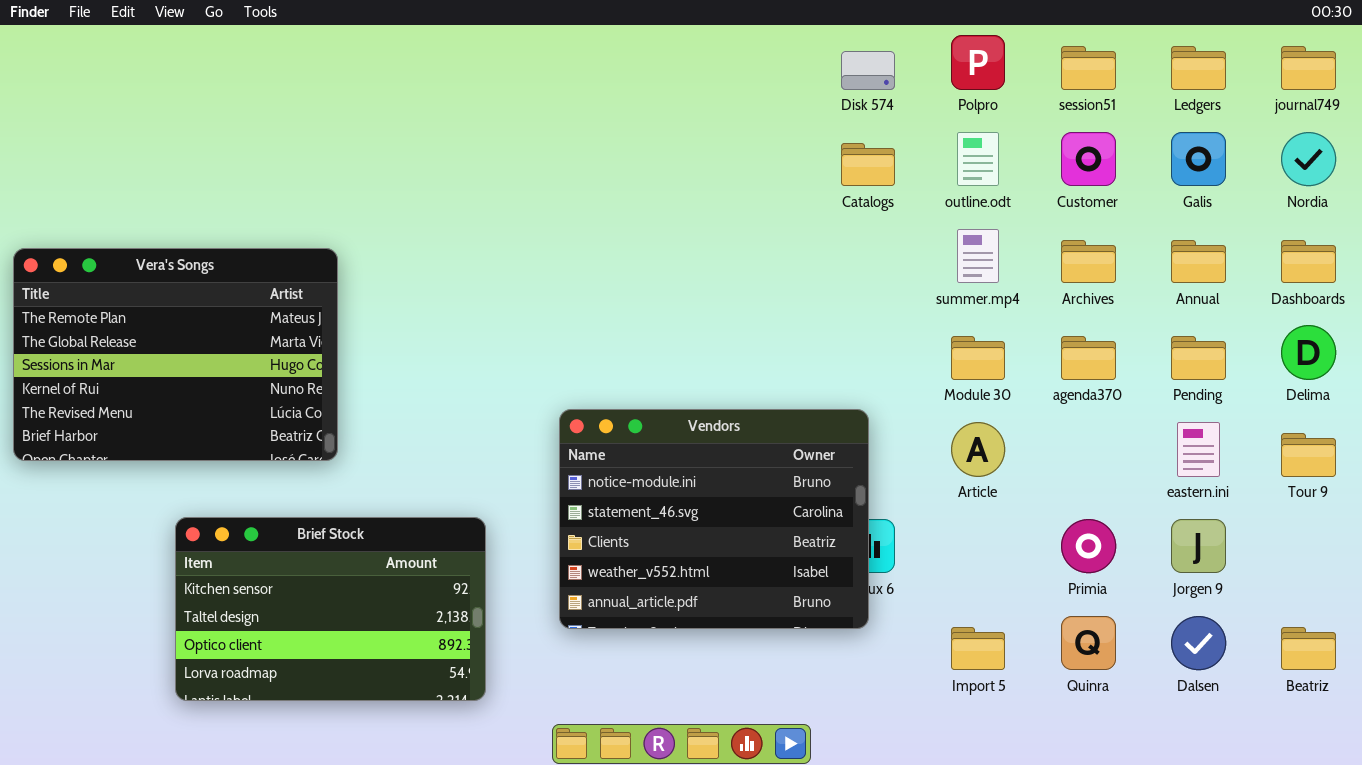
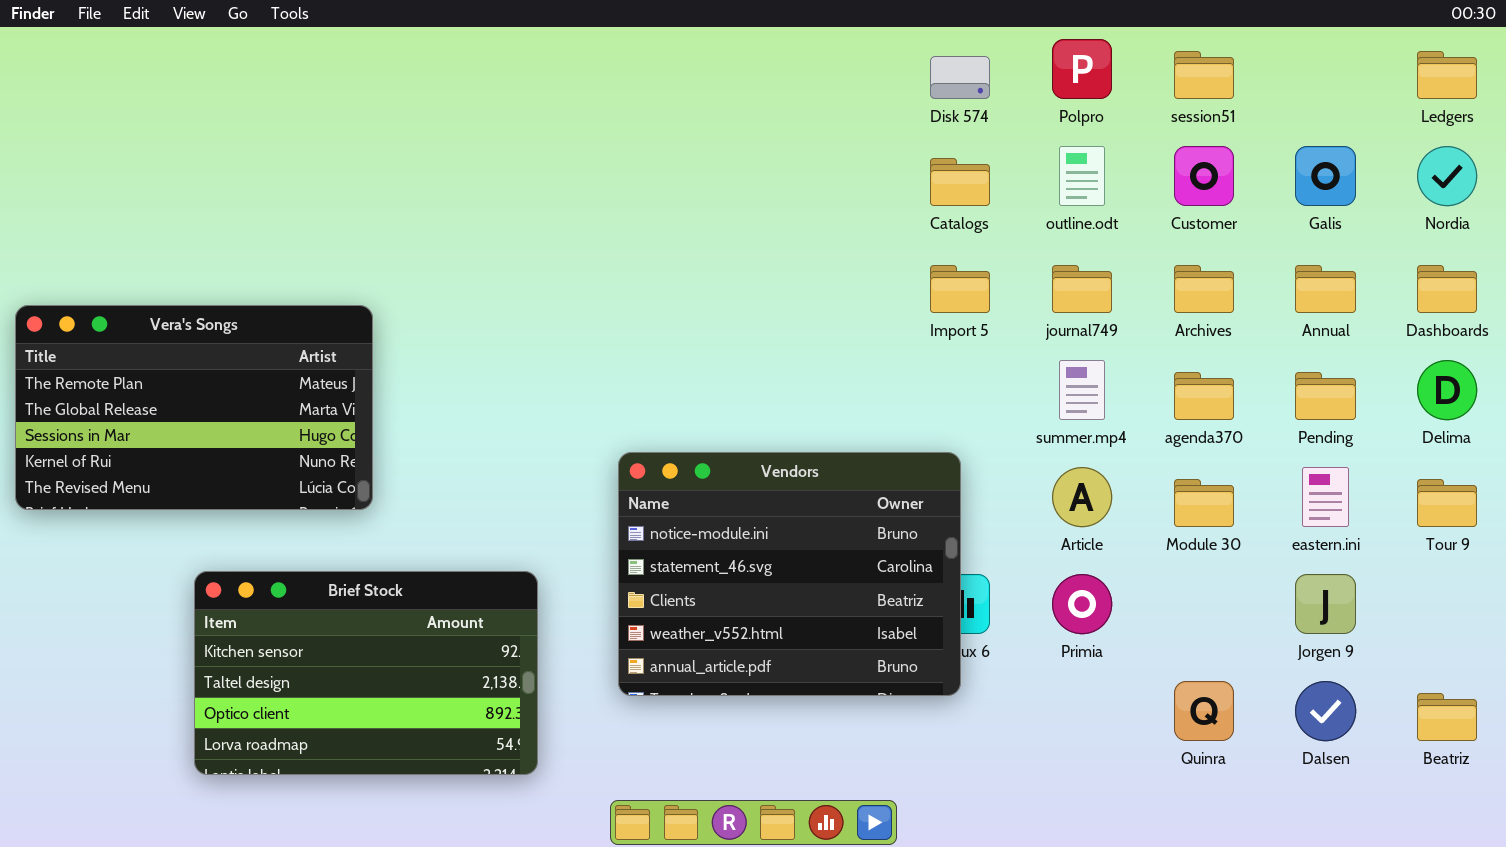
Ledgers: [1171,46,1226,90] -> [1417,51,1477,99], moved
journal749: [1281,46,1336,90] -> [1052,265,1112,313], moved
summer.mp4: [957,229,999,283] -> [1059,360,1105,420], moved
Vera's Songs: [13,248,338,461] -> [15,305,373,510], resized
Module 30: [951,336,1005,380] -> [1174,479,1234,527], moved
Primia: [1061,519,1116,573] -> [1052,574,1112,634], moved
Import 5: [951,627,1005,670] -> [930,265,990,313], moved

